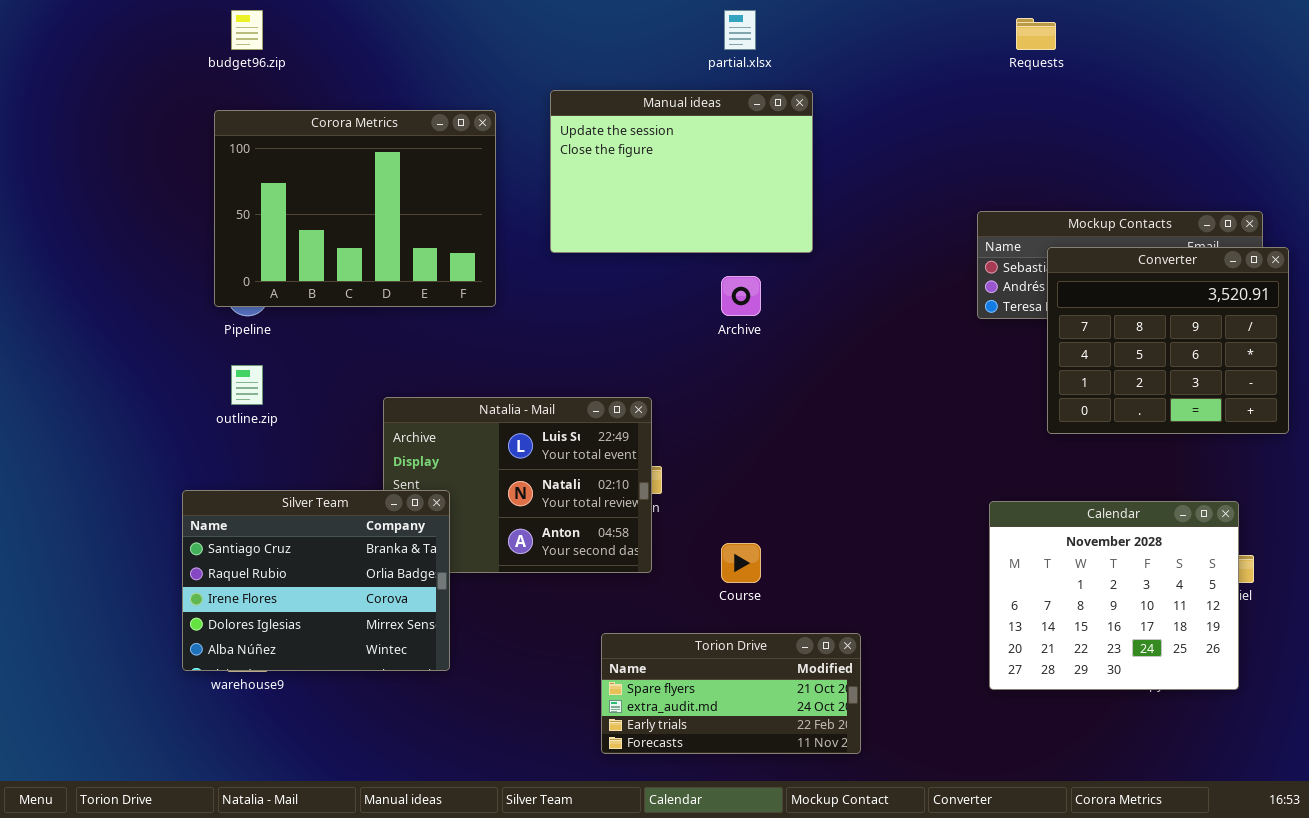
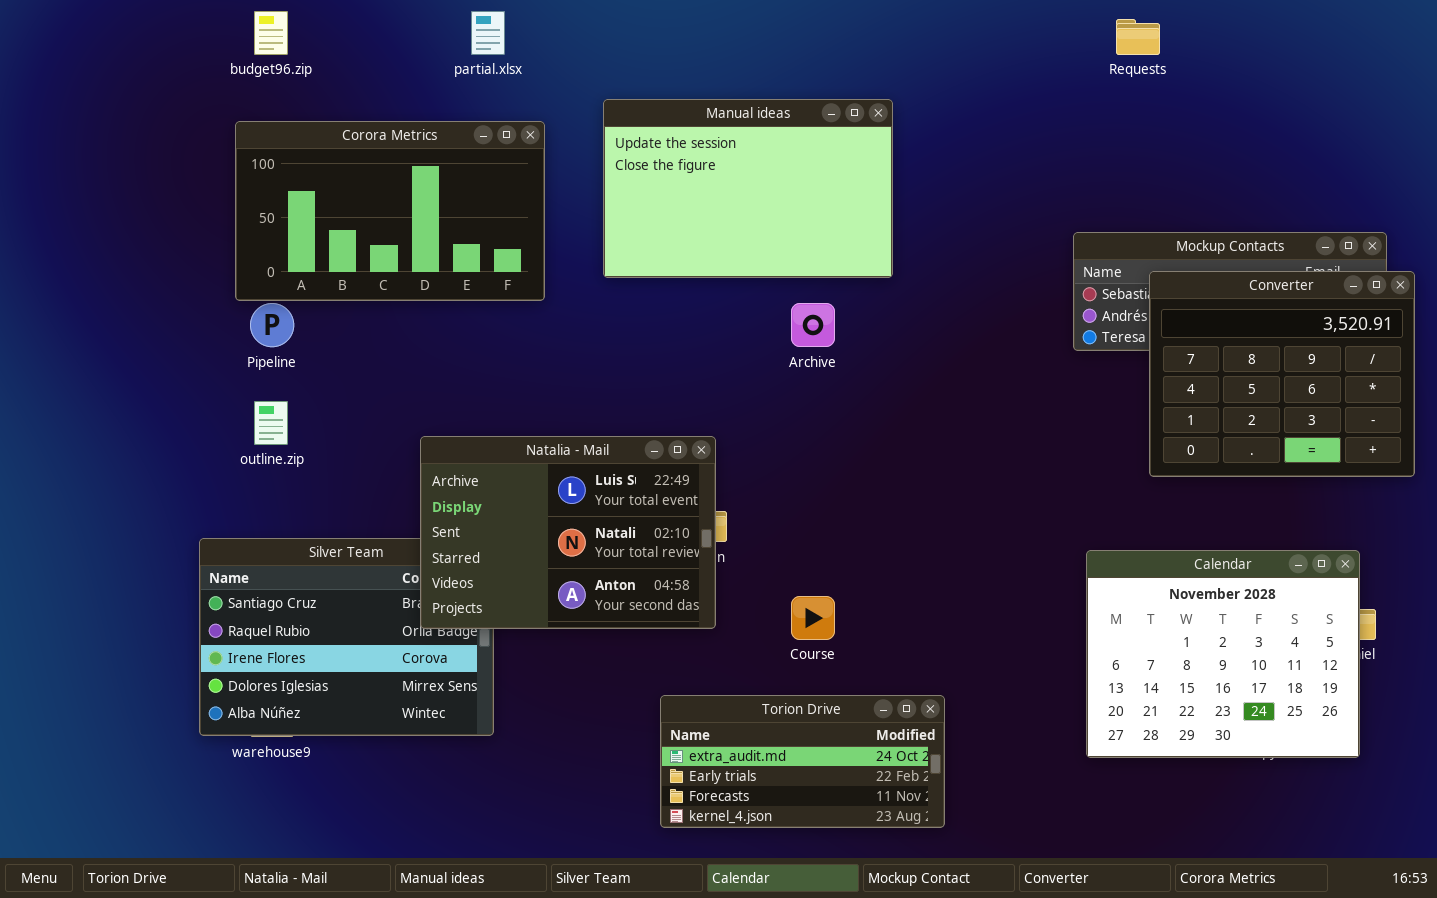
partial.xlsx: [724,10,756,50] -> [471,11,505,55], moved
Corora Metrics: [214,110,496,307] -> [235,121,545,301], resized
Natalia - Mail: [383,397,652,573] -> [420,436,716,629], raised
Torion Drive: [601,633,861,754] -> [660,695,945,828], scrolled down 1 row

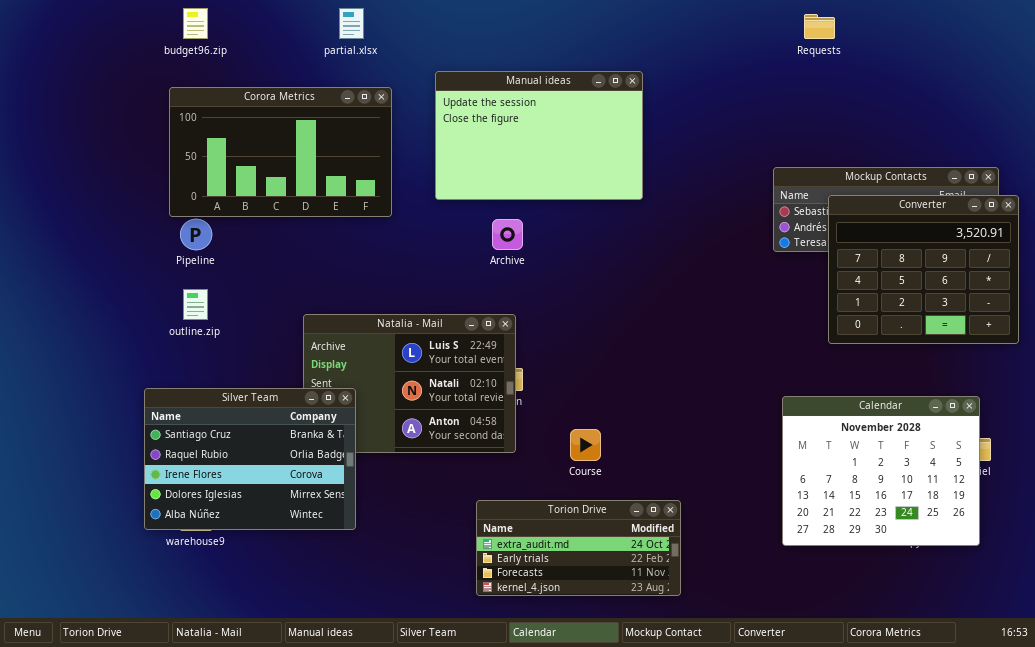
Archive: [791,303,835,347] -> [492,219,523,250], moved
Silver Team: [199,538,494,736] -> [144,388,356,530], raised

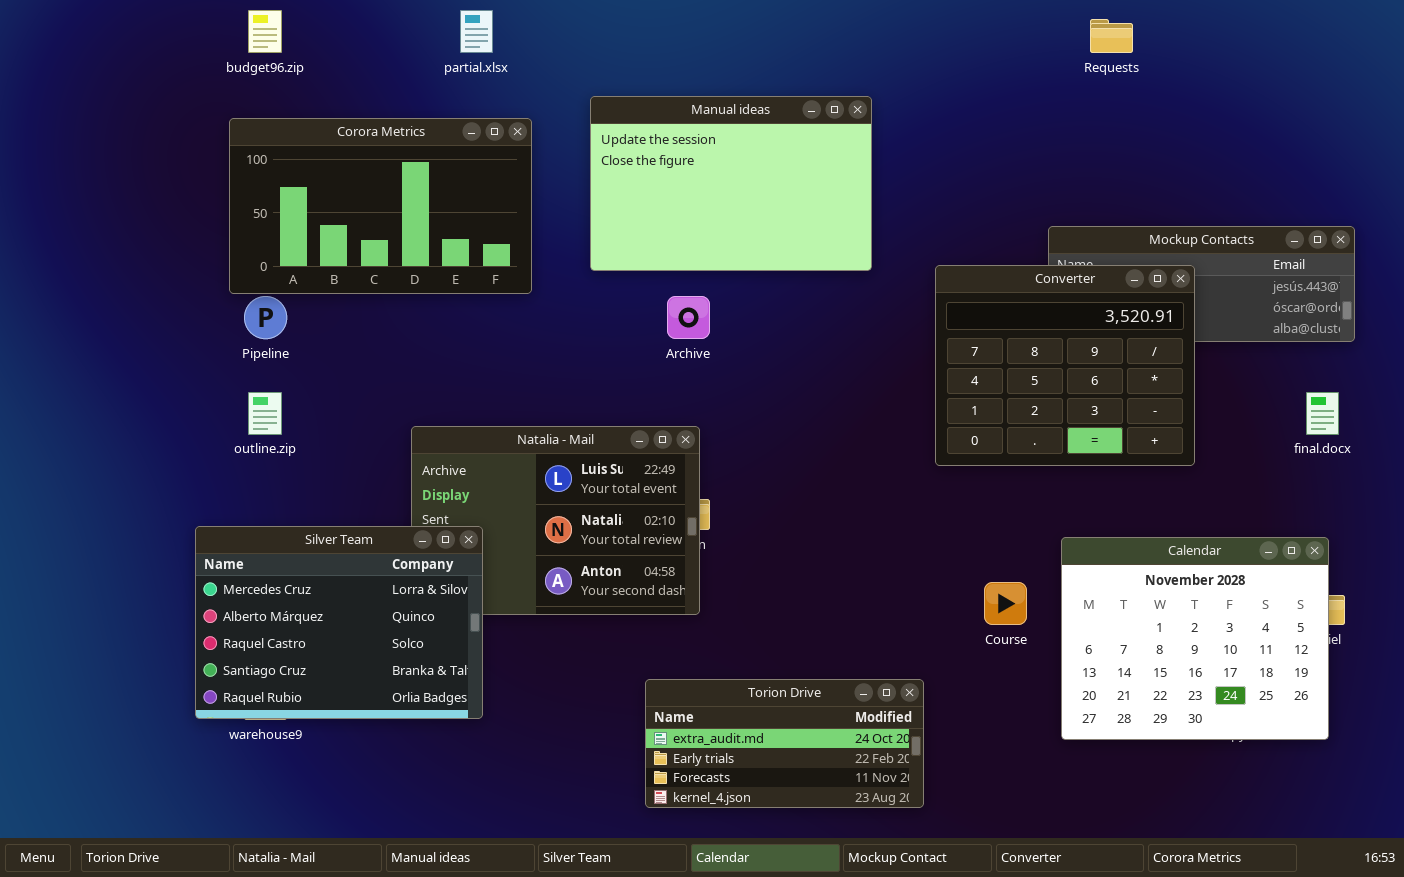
Converter: [828,195,1019,344] -> [935,265,1195,466], moved
Silver Team: [144,388,356,530] -> [195,526,483,719], scrolled up 3 rows
Course: [570,429,601,461] -> [984,582,1027,625], moved

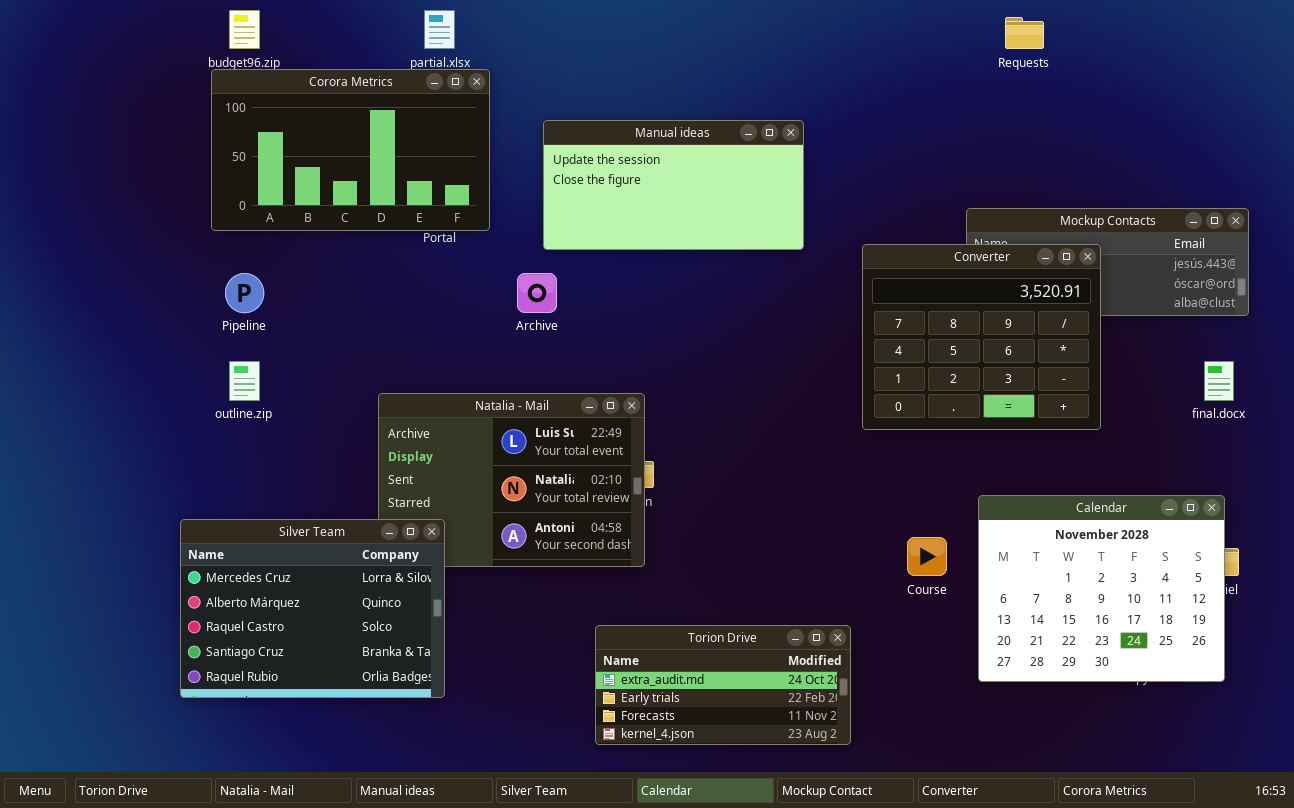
Manual ideas: [590,96,872,271] -> [543,120,804,250], resized
Corora Metrics: [229,118,532,294] -> [211,69,490,231], moved
Archive: [667,296,710,339] -> [517,273,557,313], moved
Silver Team: [195,526,483,719] -> [180,519,445,698], moved

